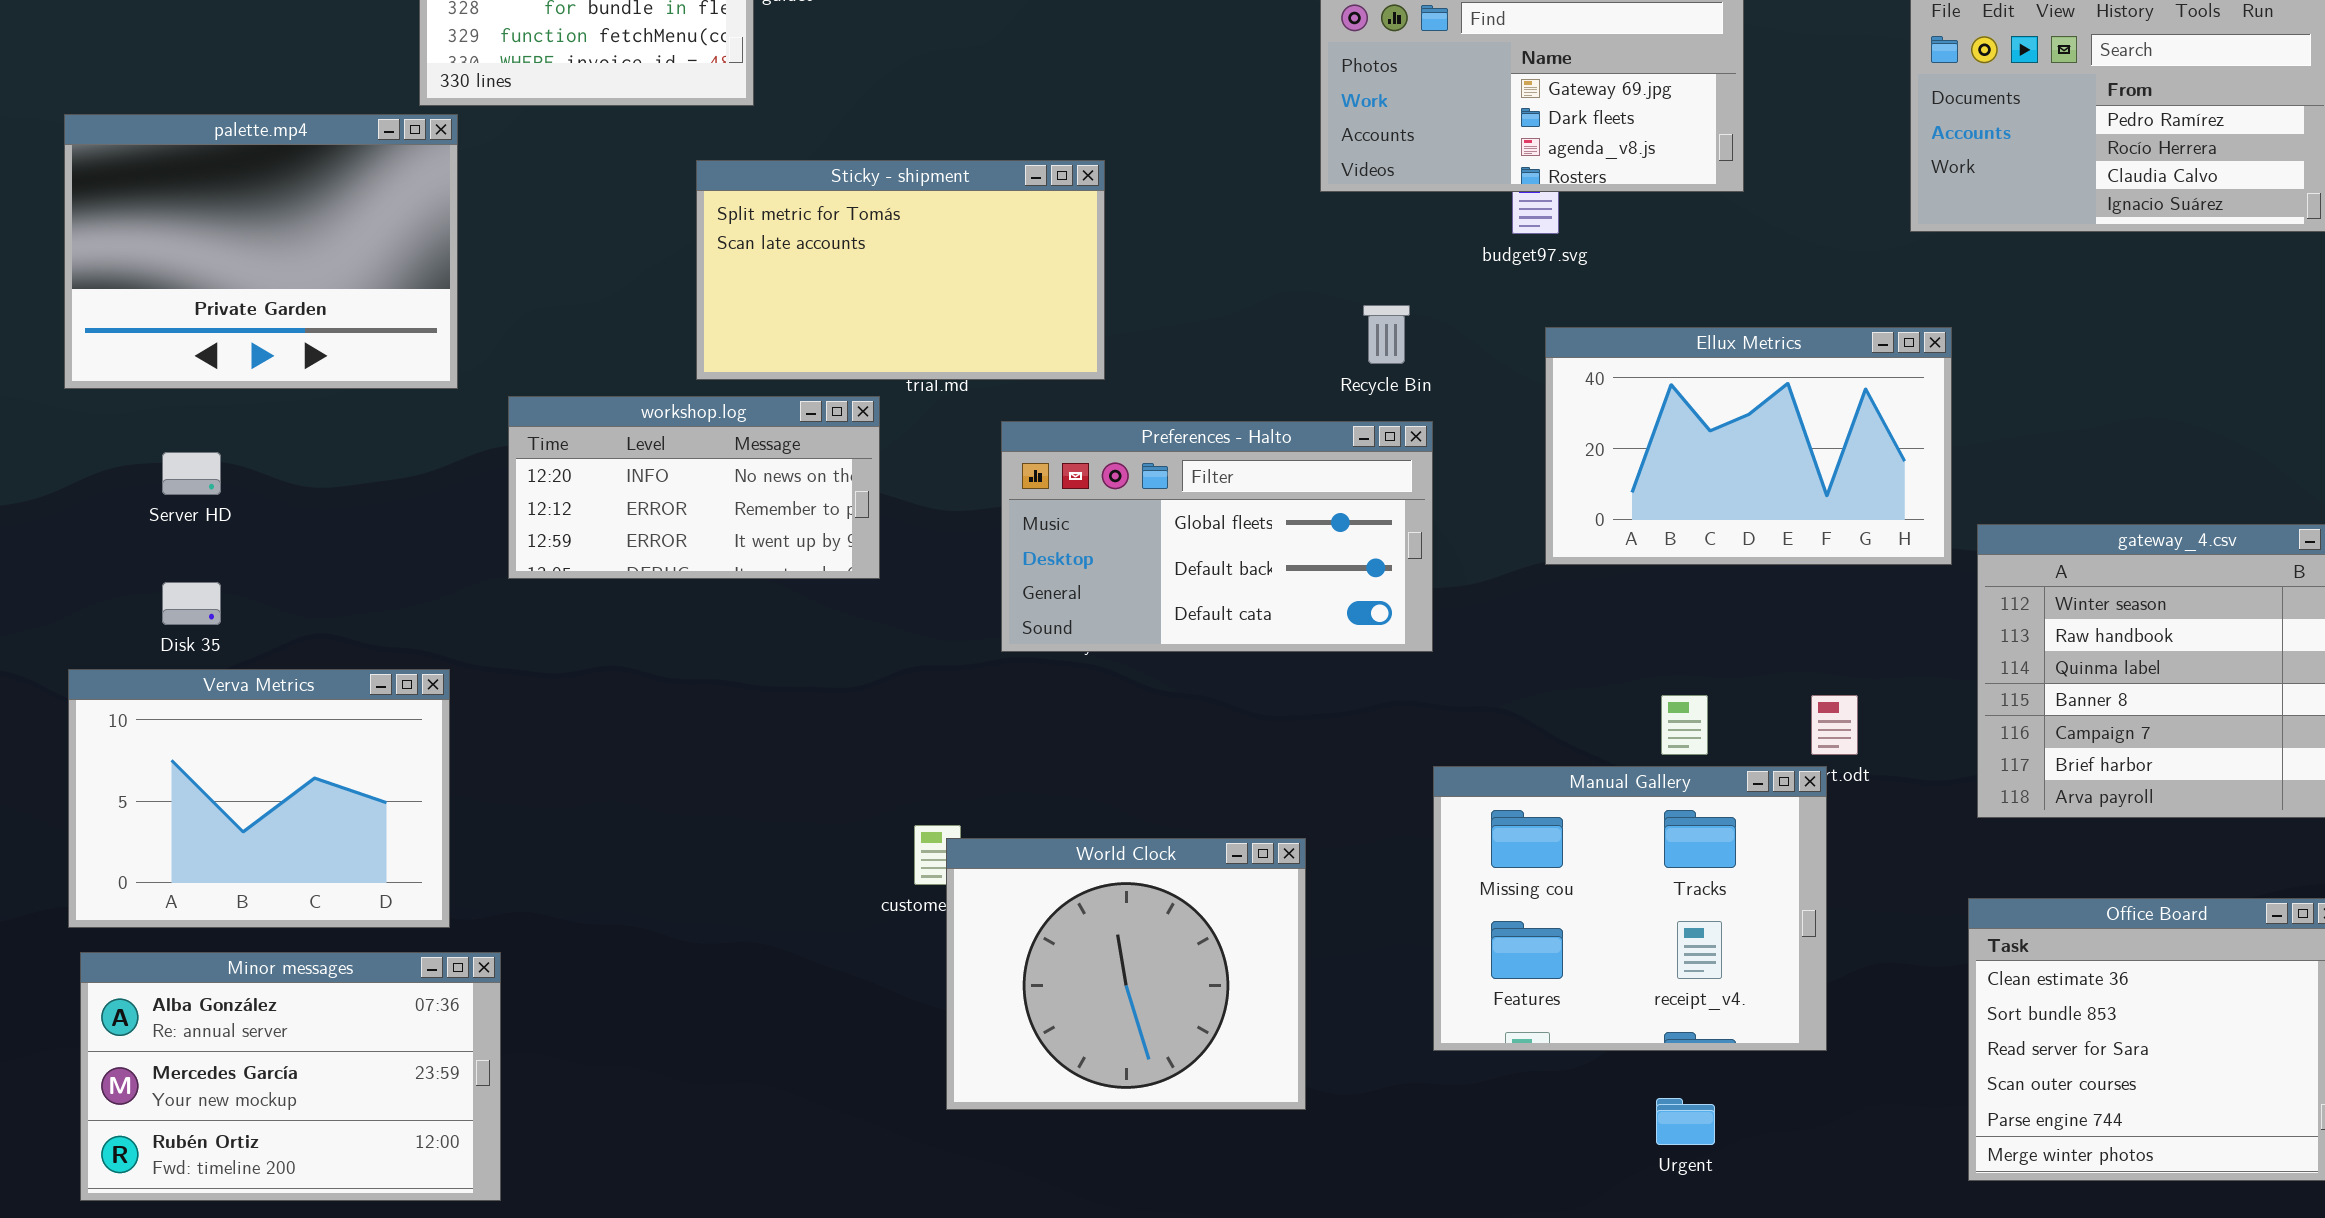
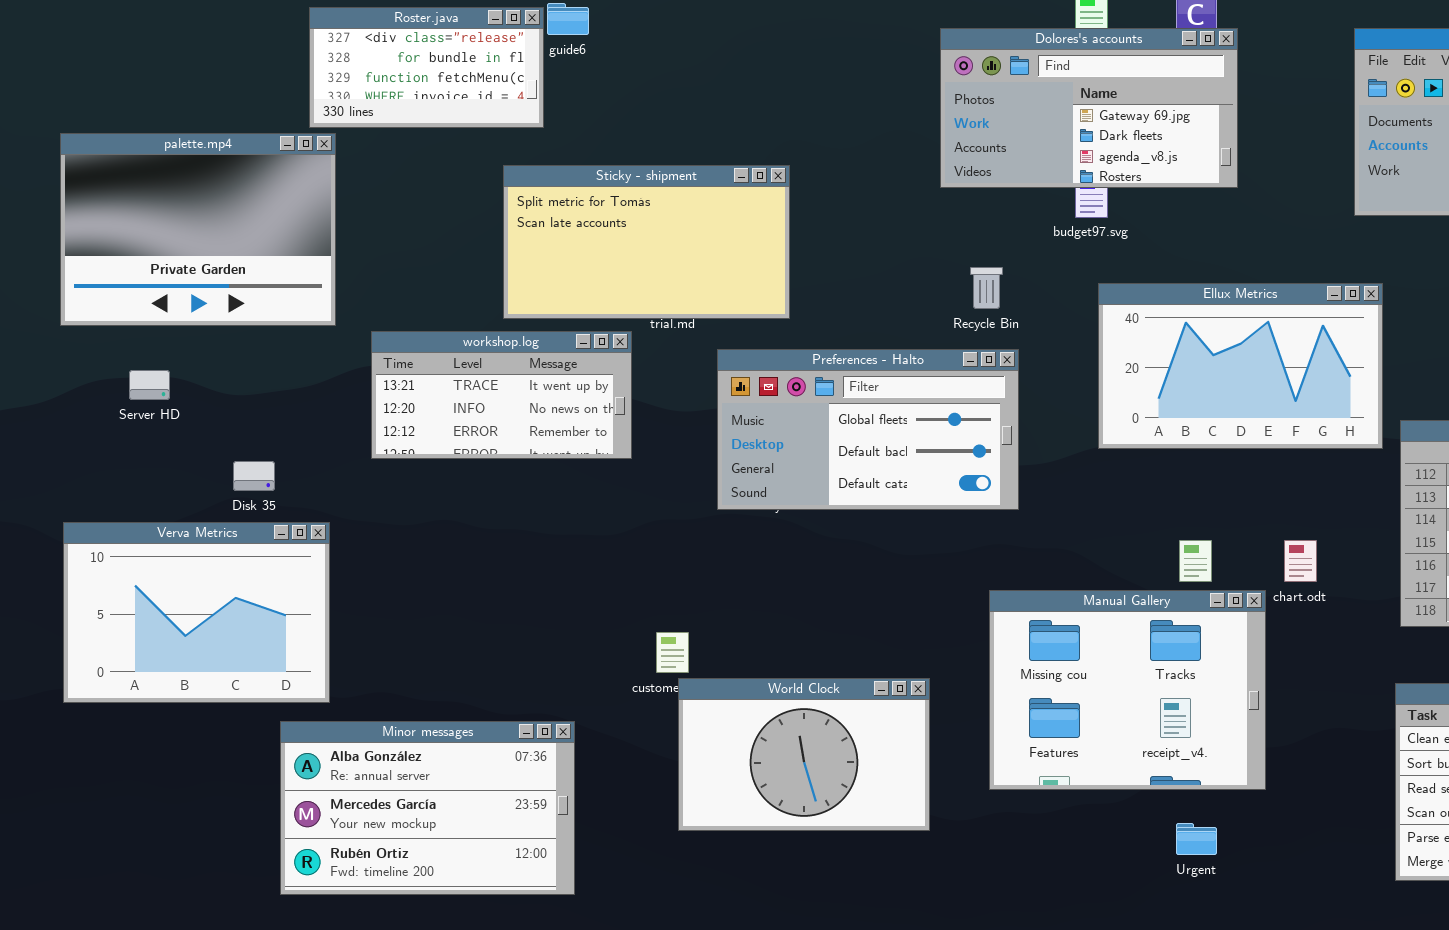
workshop.log: [508,396,880,579] -> [371,331,632,459], scrolled up 1 row
Disk 35: [162,582,221,625] -> [233,461,275,491], moved
Manual Gallery: [1433,766,1827,1051] -> [989,590,1266,790], moved
World Clock: [946,838,1306,1110] -> [678,678,930,831], resized
Minor messages: [80,952,501,1201] -> [280,721,575,895], moved

